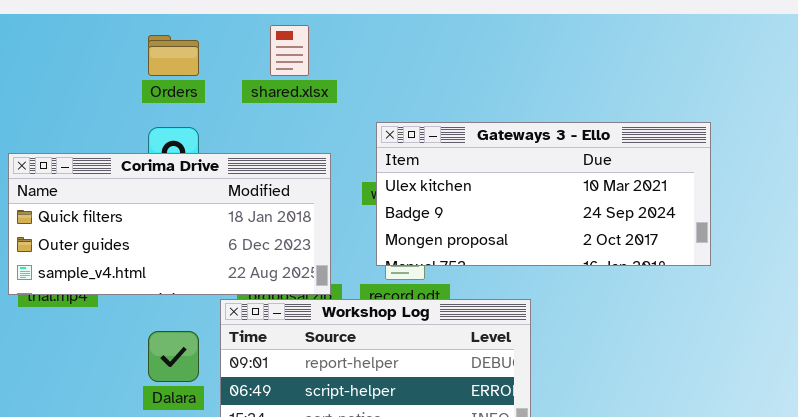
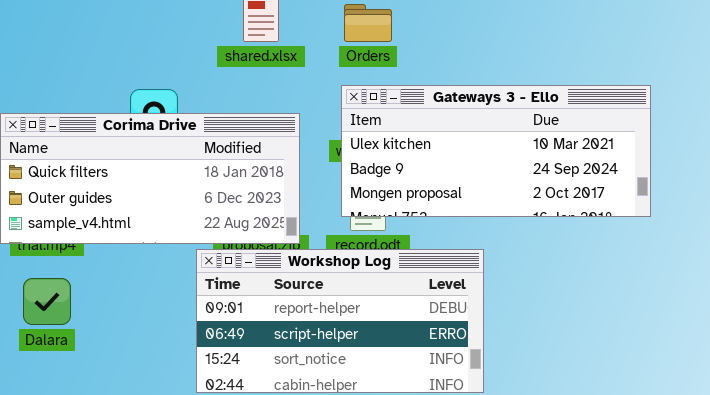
Orders: [148,35,199,76] -> [344,4,392,42], moved
Dalara: [148,331,199,382] -> [23,278,71,325], moved

